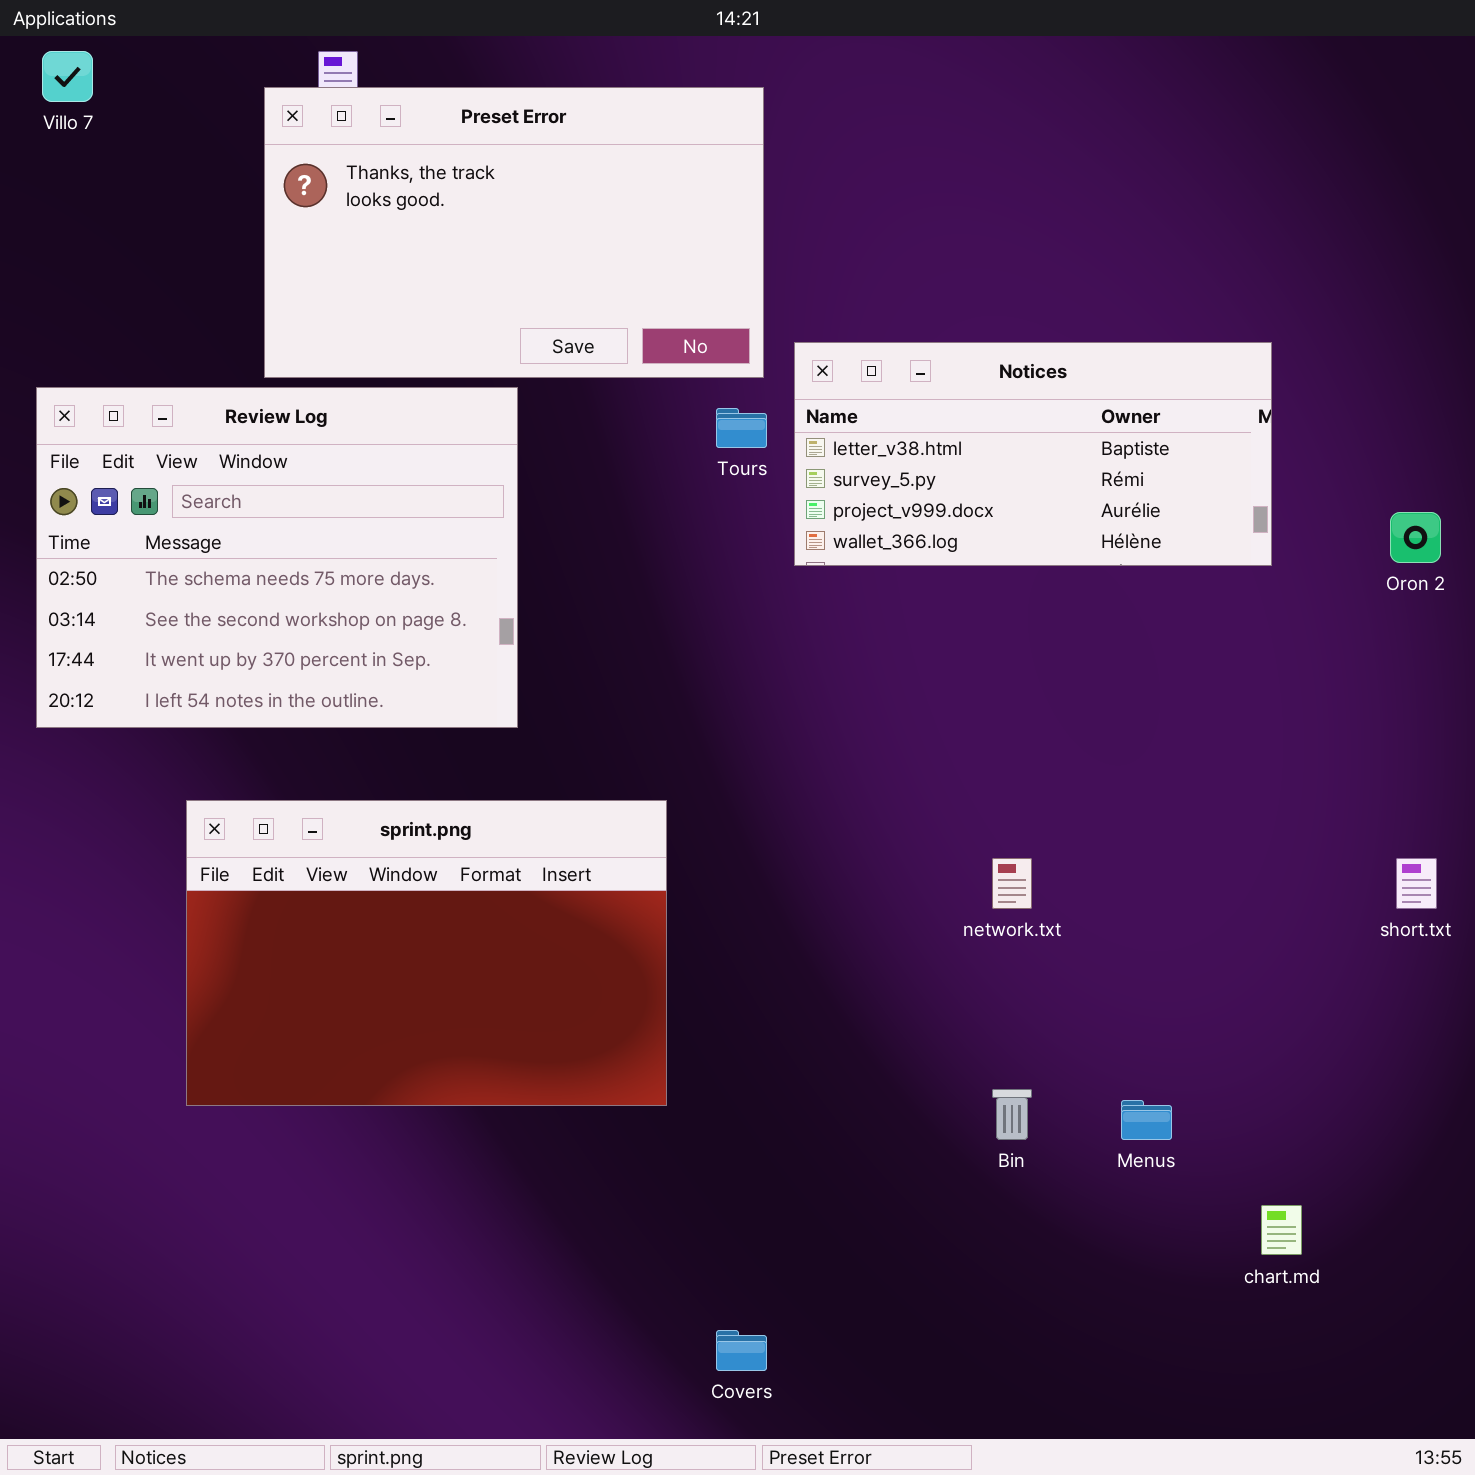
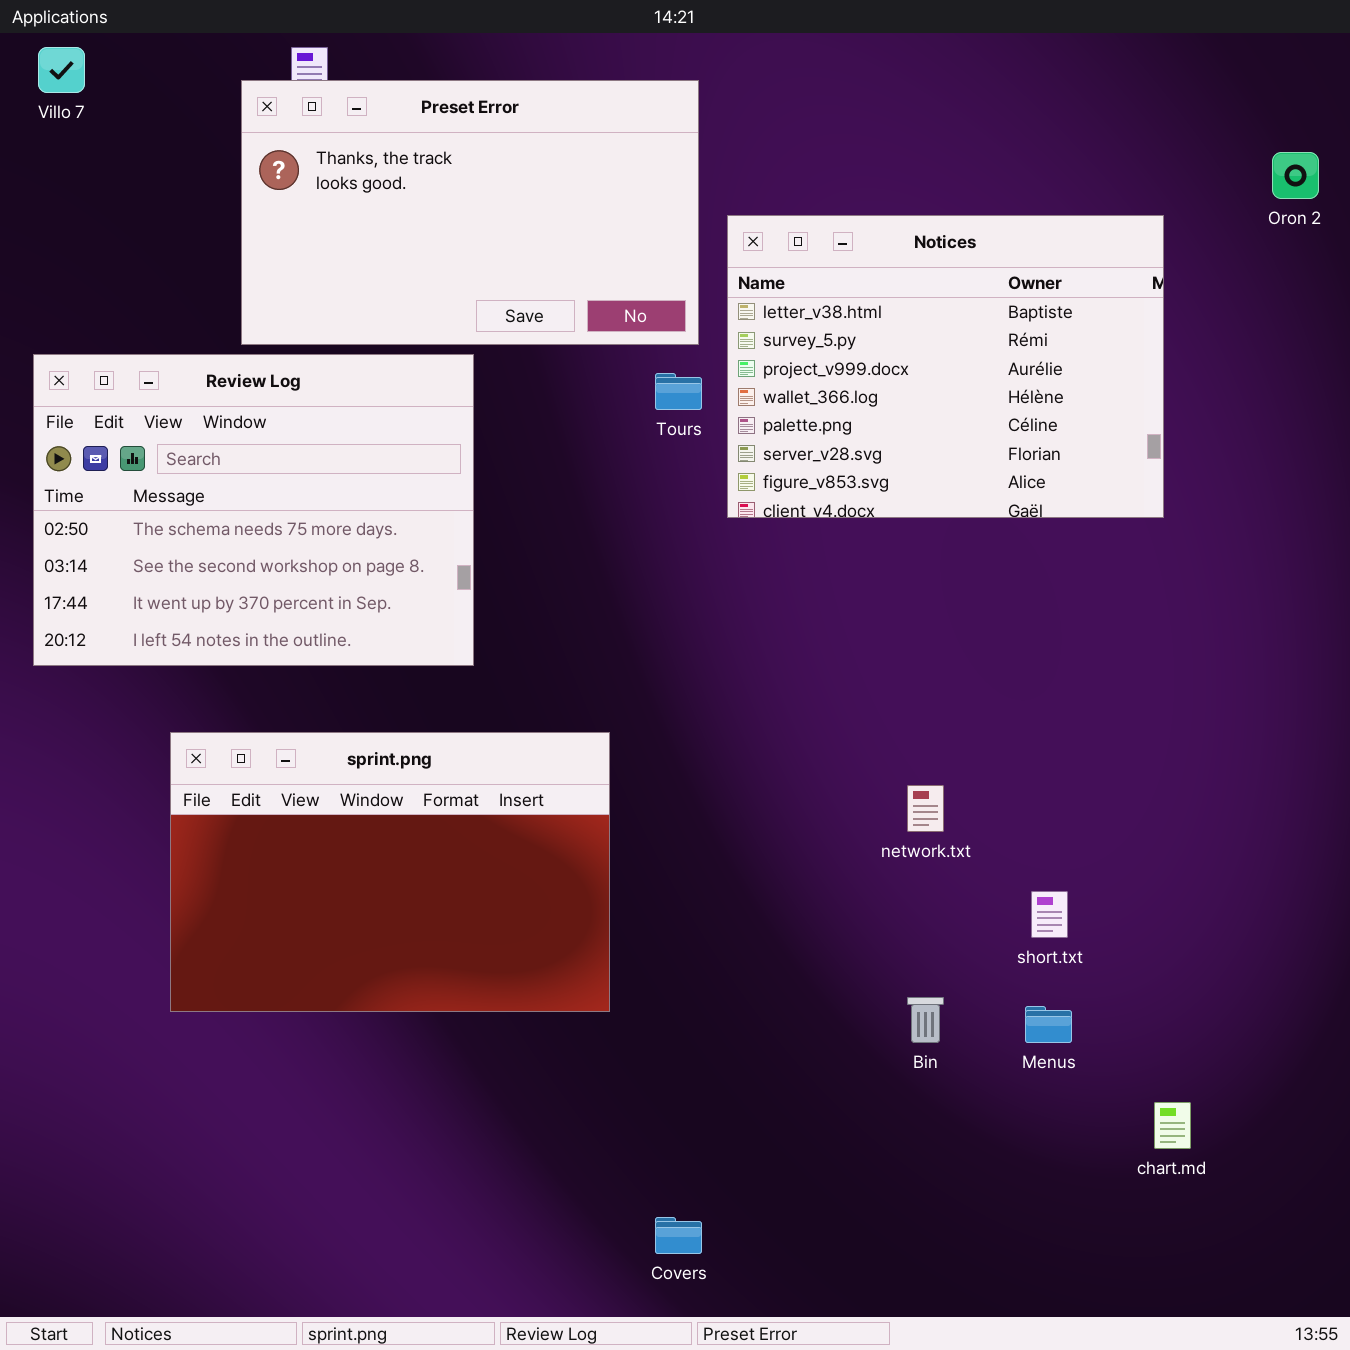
Notices: [794,342,1272,566] -> [727,215,1164,518], resized
Oron 2: [1390,512,1441,563] -> [1272,152,1319,199], moved
short.txt: [1396,858,1437,909] -> [1031,891,1068,938], moved

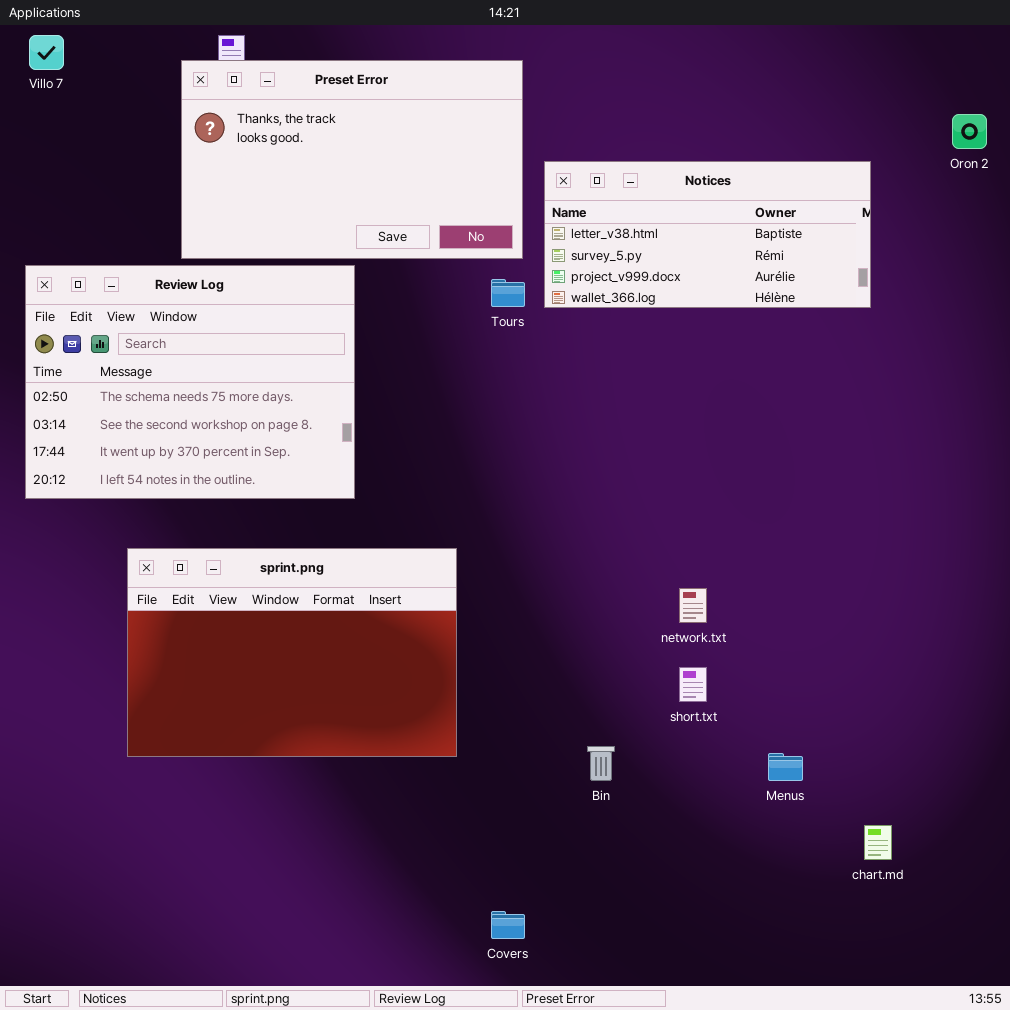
Notices: [727,215,1164,518] -> [544,161,871,308], resized
short.txt: [1031,891,1068,938] -> [679,667,707,702], moved
Bin: [907,997,944,1043] -> [587,746,615,781], moved

